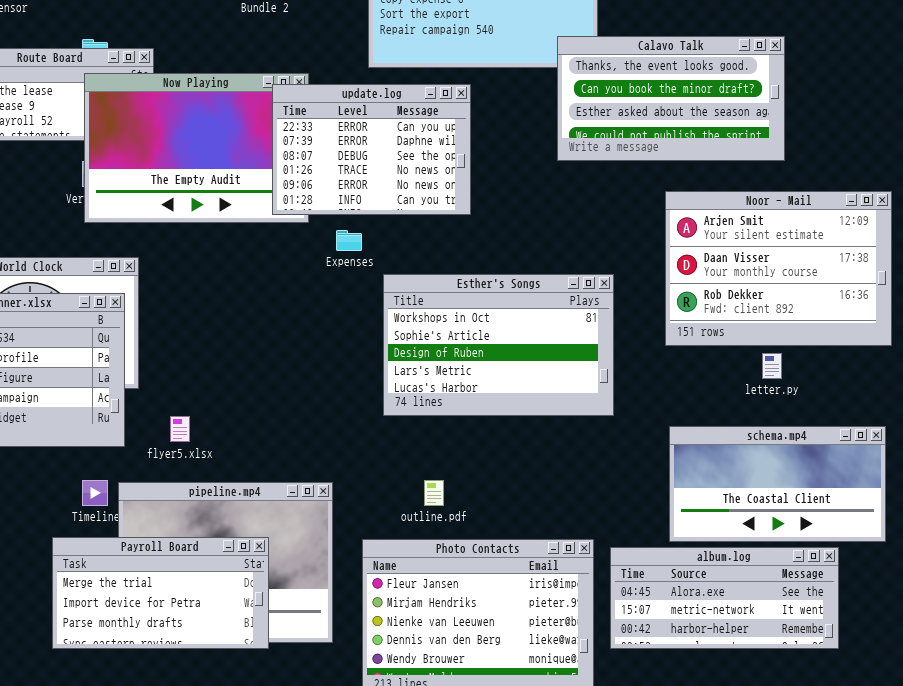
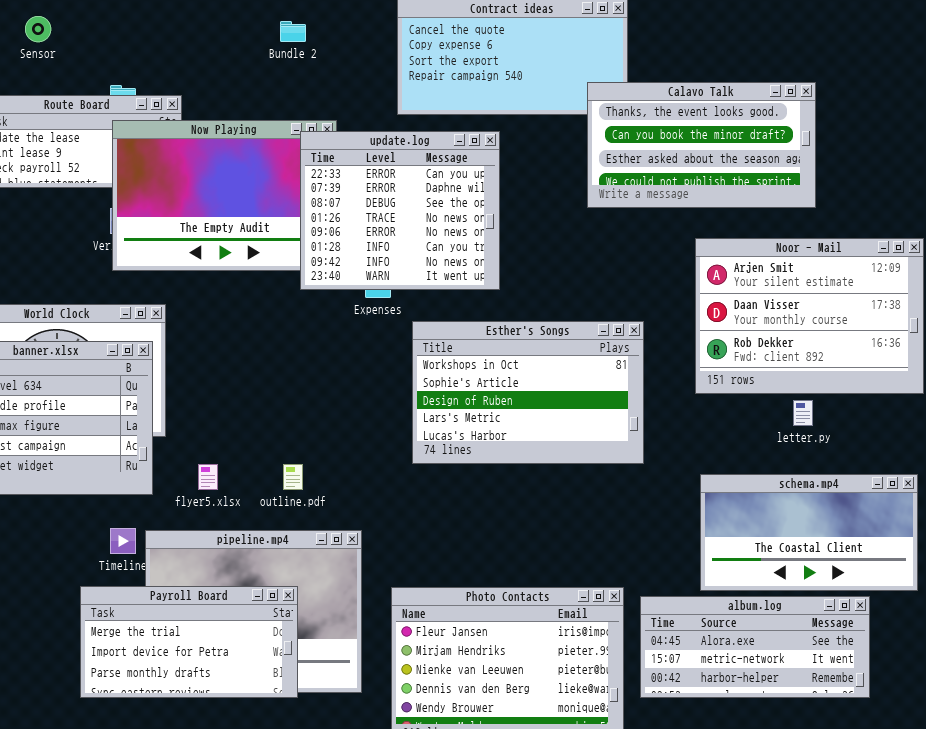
update.log: [272,84,471,215] -> [300,131,500,290], resized
outline.pdf: [424,480,444,506] -> [283,464,303,490], moved

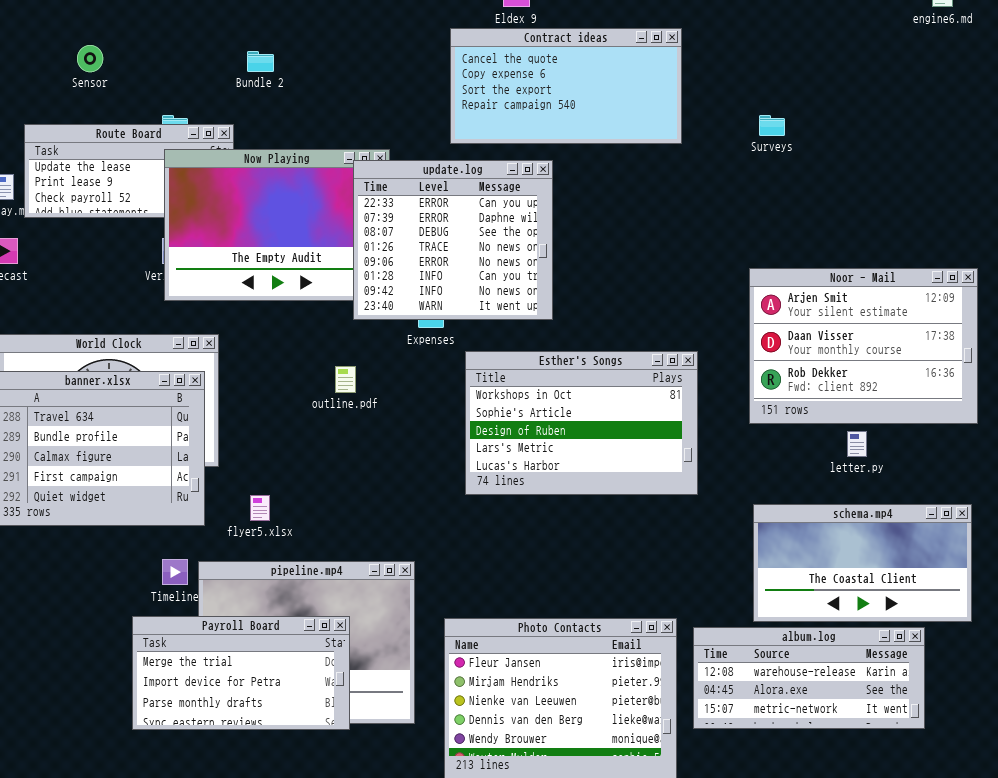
Bundle 2: [280,21,306,42] -> [247,51,274,72], moved
Calavo Talk: [587,82,816,208] -> none, closed
outline.pdf: [283,464,303,490] -> [335,366,356,393], moved
album.log: [640,596,870,698] -> [693,627,925,729], scrolled up 1 row

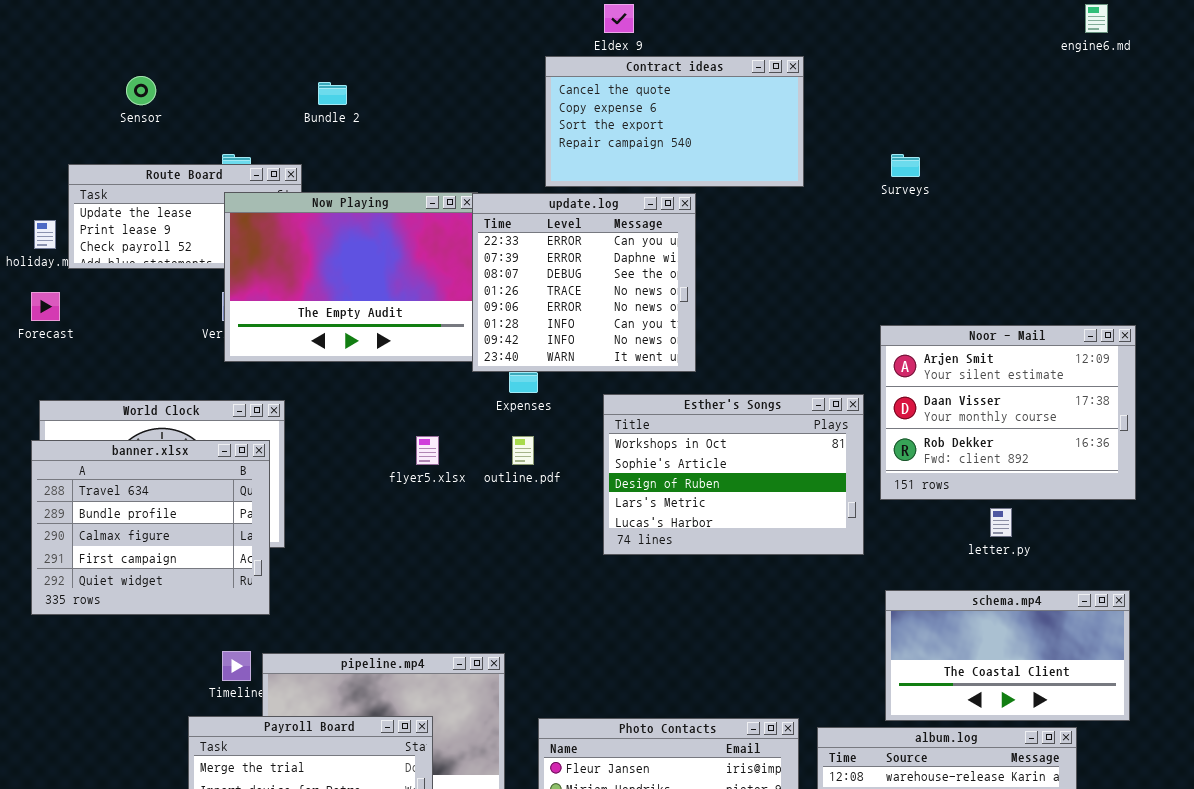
update.log: [353,160,553,320] -> [472,193,696,372], moved
Esther's Songs: [465,351,698,495] -> [603,394,864,555], moved
outline.pdf: [335,366,356,393] -> [512,436,534,465], moved
flyer5.xlsx: [250,495,270,521] -> [416,436,439,465], moved

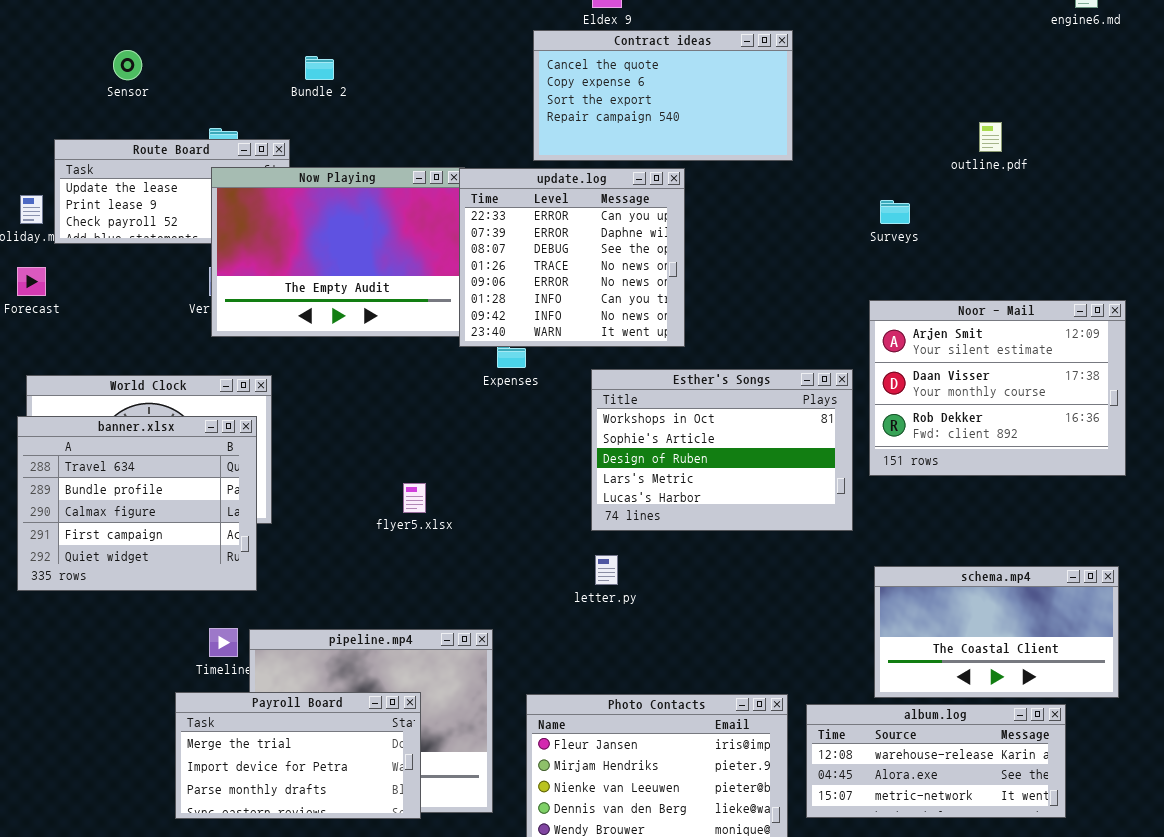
Surveys: [891,154,920,177] -> [880,200,910,224], moved
flyer5.xlsx: [416,436,439,465] -> [403,483,426,513], moved
outline.pdf: [512,436,534,465] -> [979,122,1002,152], moved
letter.py: [990,508,1012,537] -> [595,555,618,585], moved

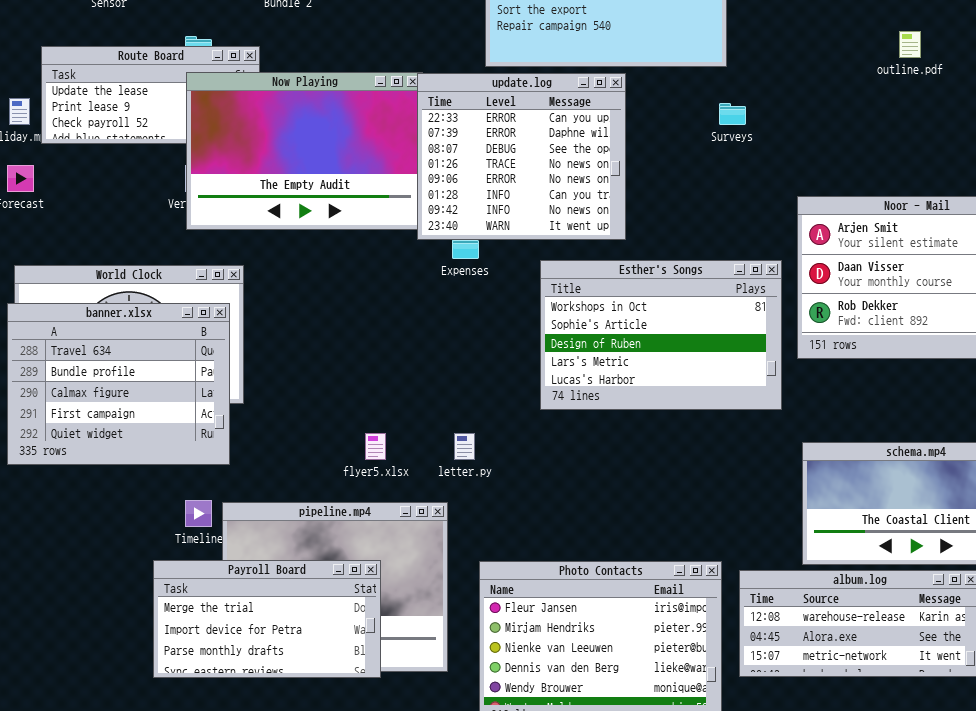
Surveys: [880,200,910,224] -> [719,103,746,125], moved
flyer5.xlsx: [403,483,426,513] -> [365,433,386,460], moved
letter.py: [595,555,618,585] -> [454,433,475,460], moved

